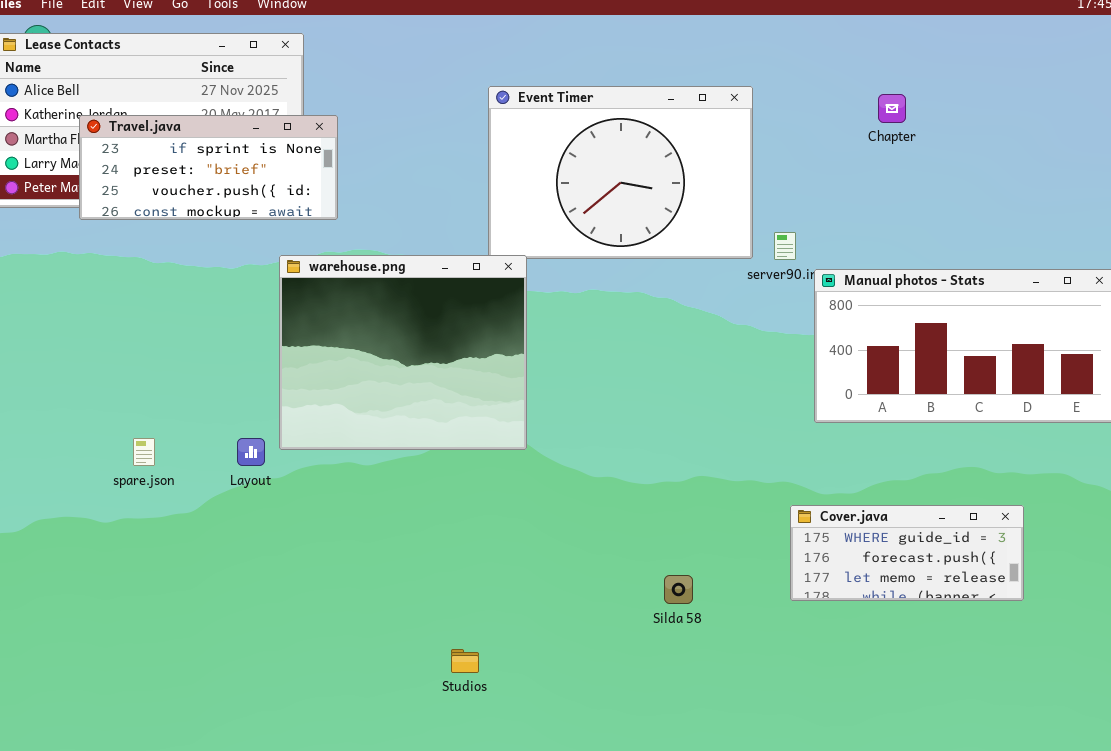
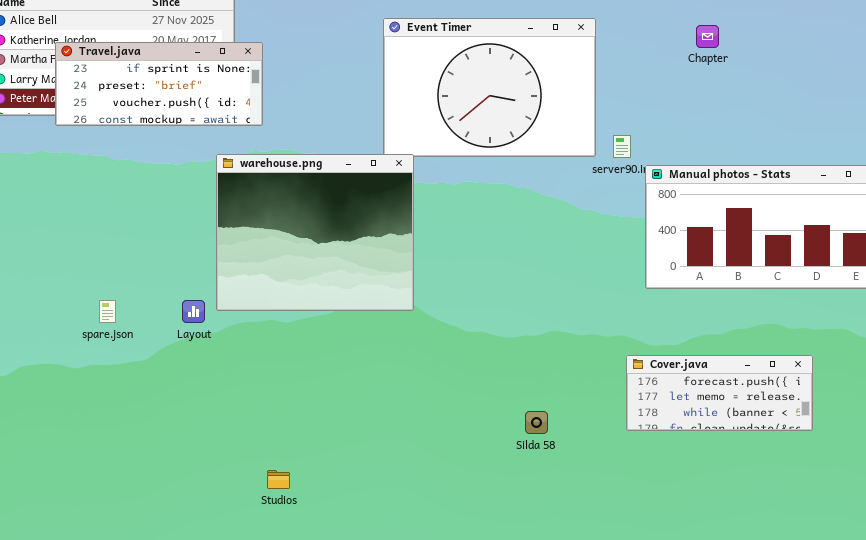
Cover.java: [790,505,1024,601] -> [626,355,813,431], scrolled down 1 row
Studios: [451,649,479,673] -> [267,470,290,489], moved

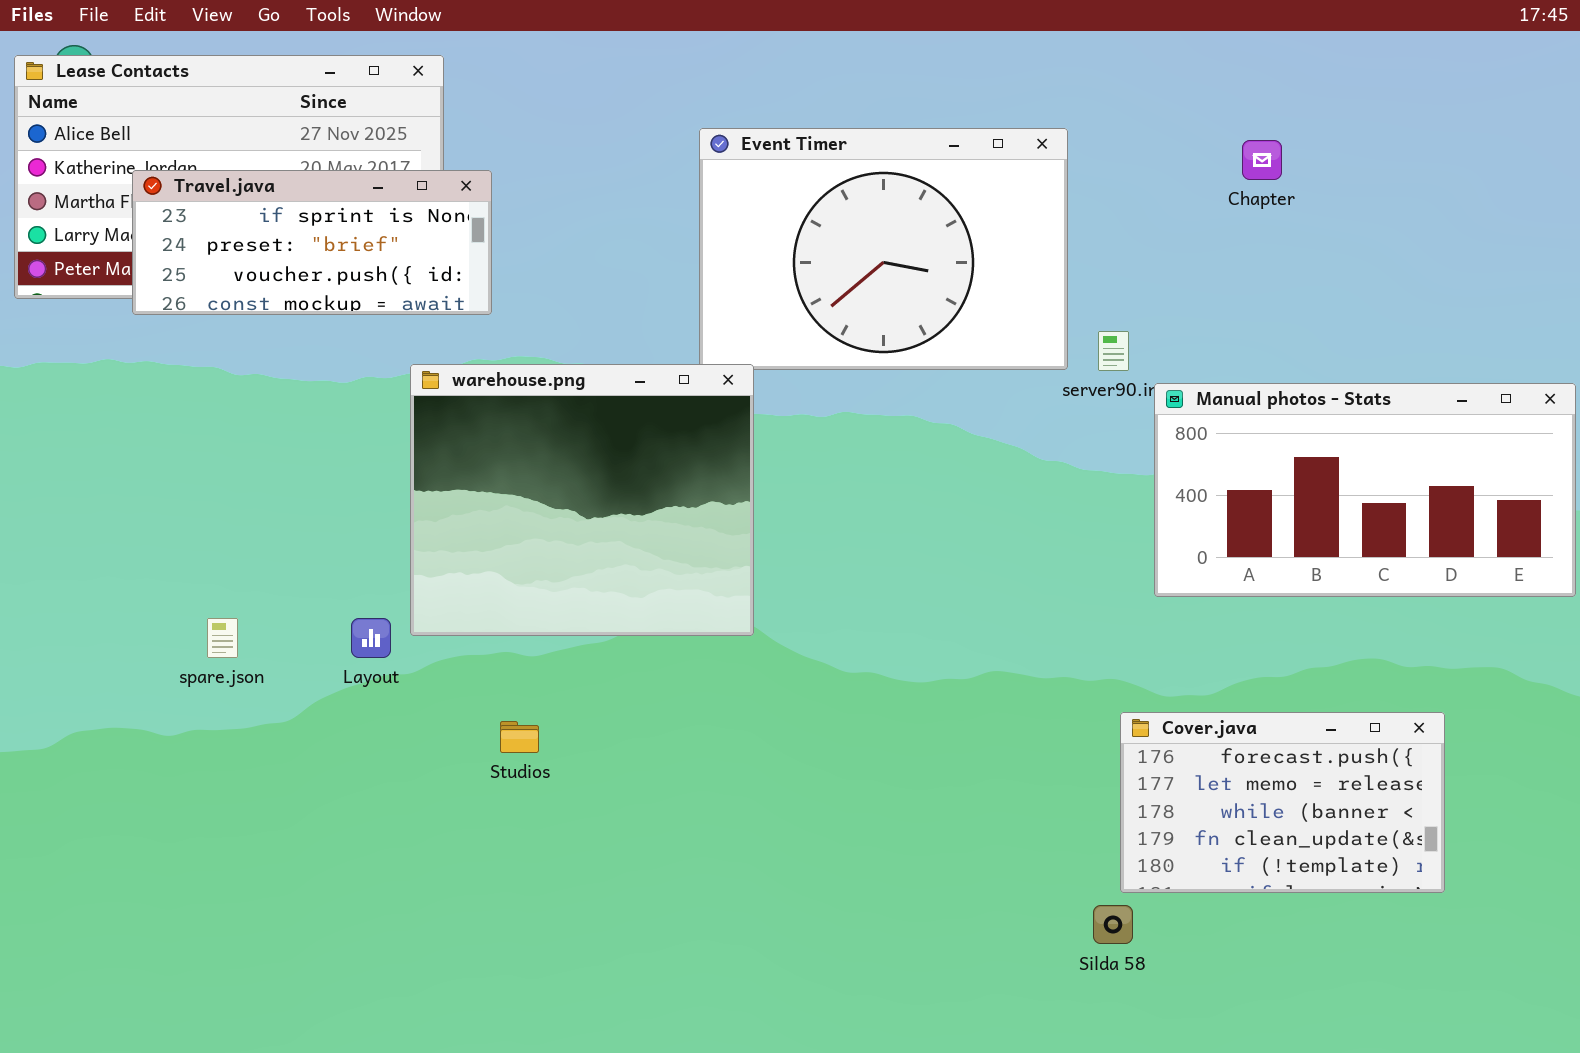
Cover.java: [626,355,813,431] -> [1120,712,1445,893], resized
Silda 58: [525,411,548,434] -> [1093,905,1133,944], moved
Studios: [267,470,290,489] -> [500,721,539,753], moved

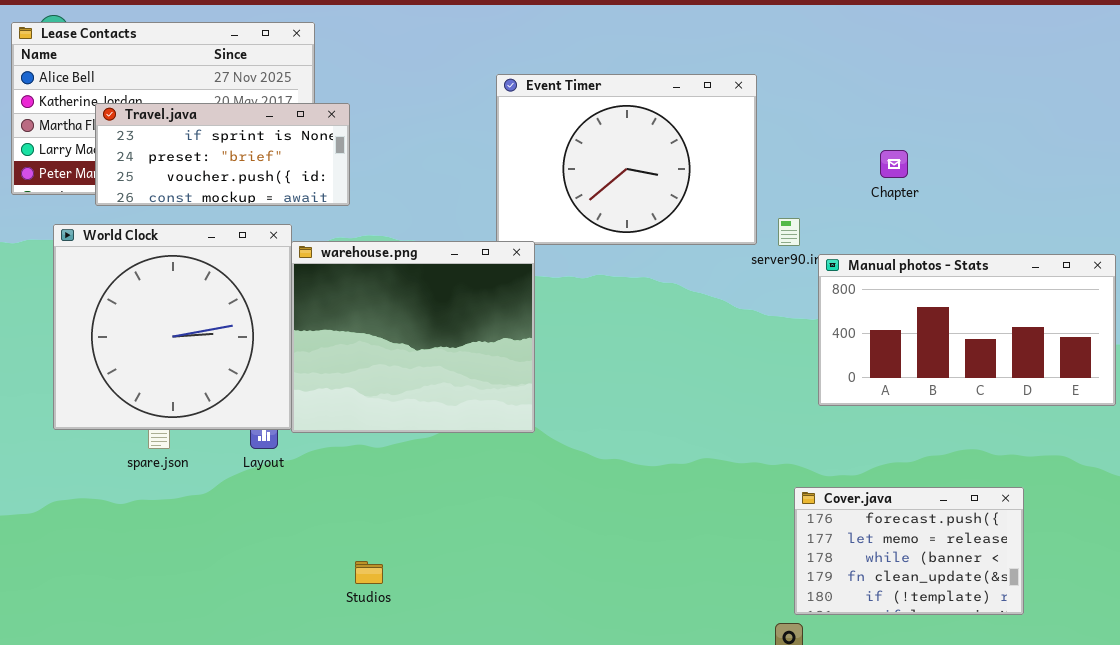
Chapter: [1242,140,1282,180] -> [880,150,908,178], moved
World Clock: none -> [53,224,292,430], opened
Studios: [500,721,539,753] -> [355,561,383,584], moved

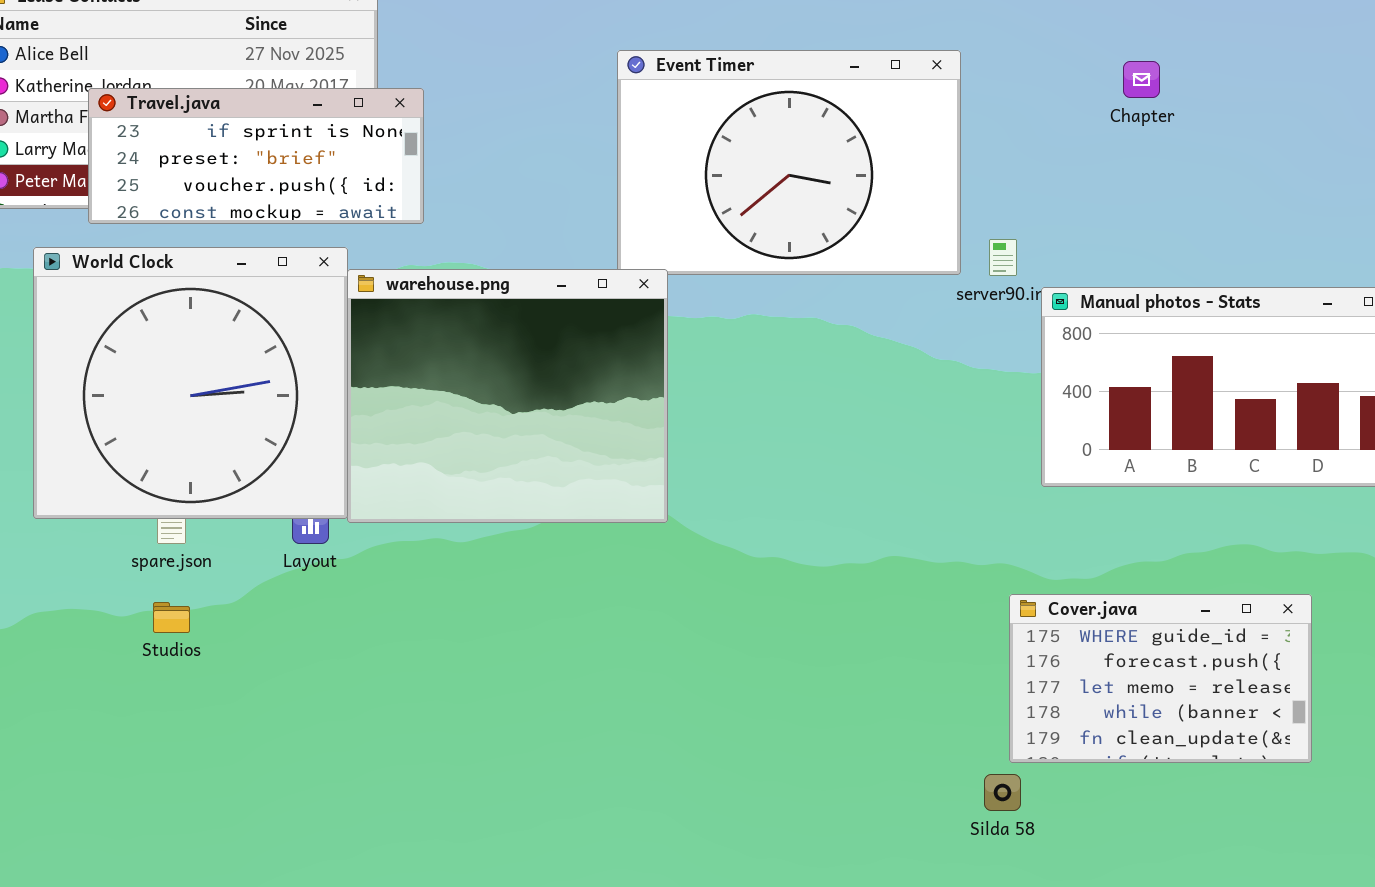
Chapter: [880,150,908,178] -> [1123,61,1160,98], moved
Cover.java: [794,487,1024,615] -> [1009,594,1312,763], scrolled up 1 row
Studios: [355,561,383,584] -> [153,602,190,633], moved

